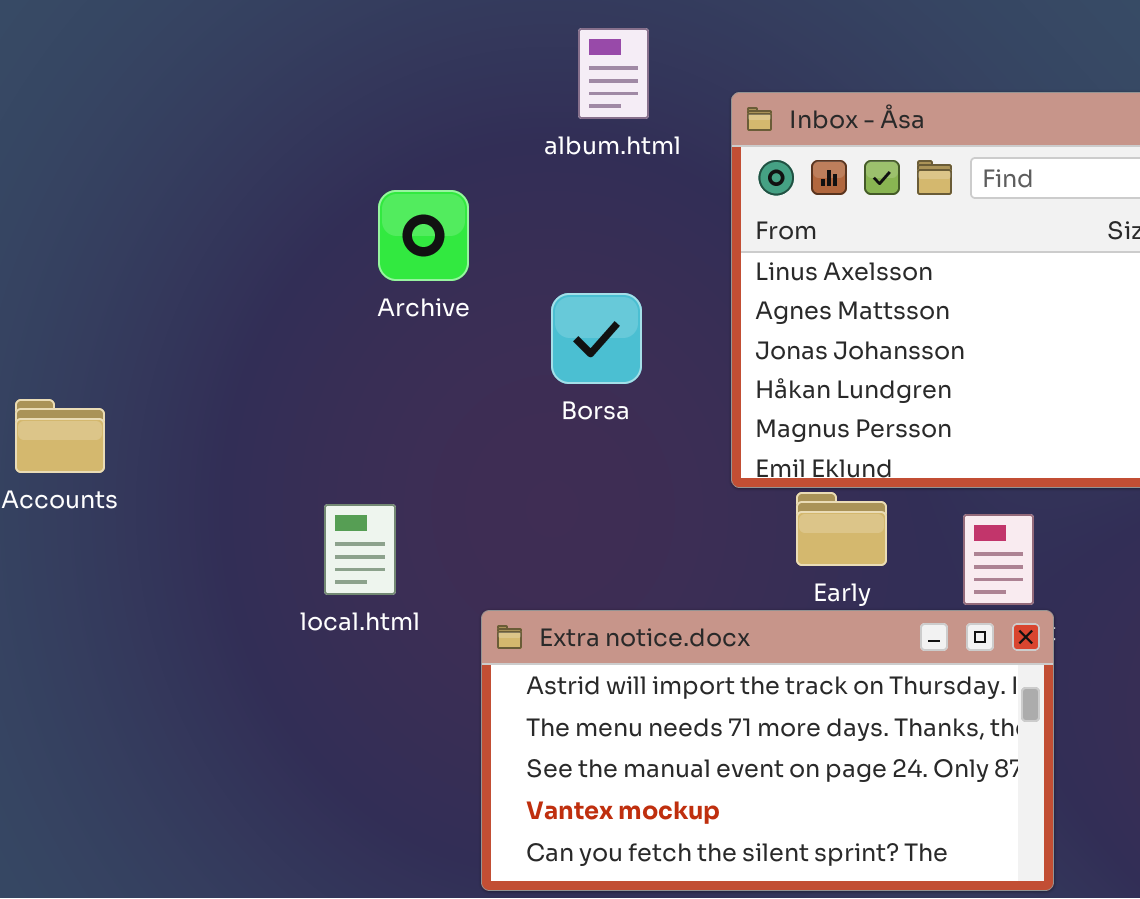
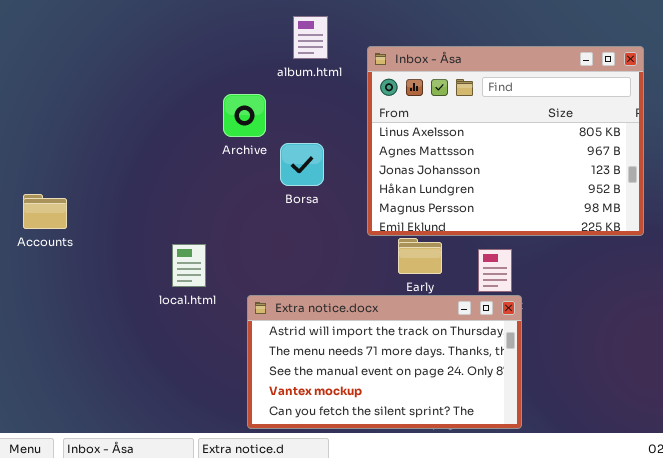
Archive: [378,190,469,281] -> [223,94,266,137], moved

